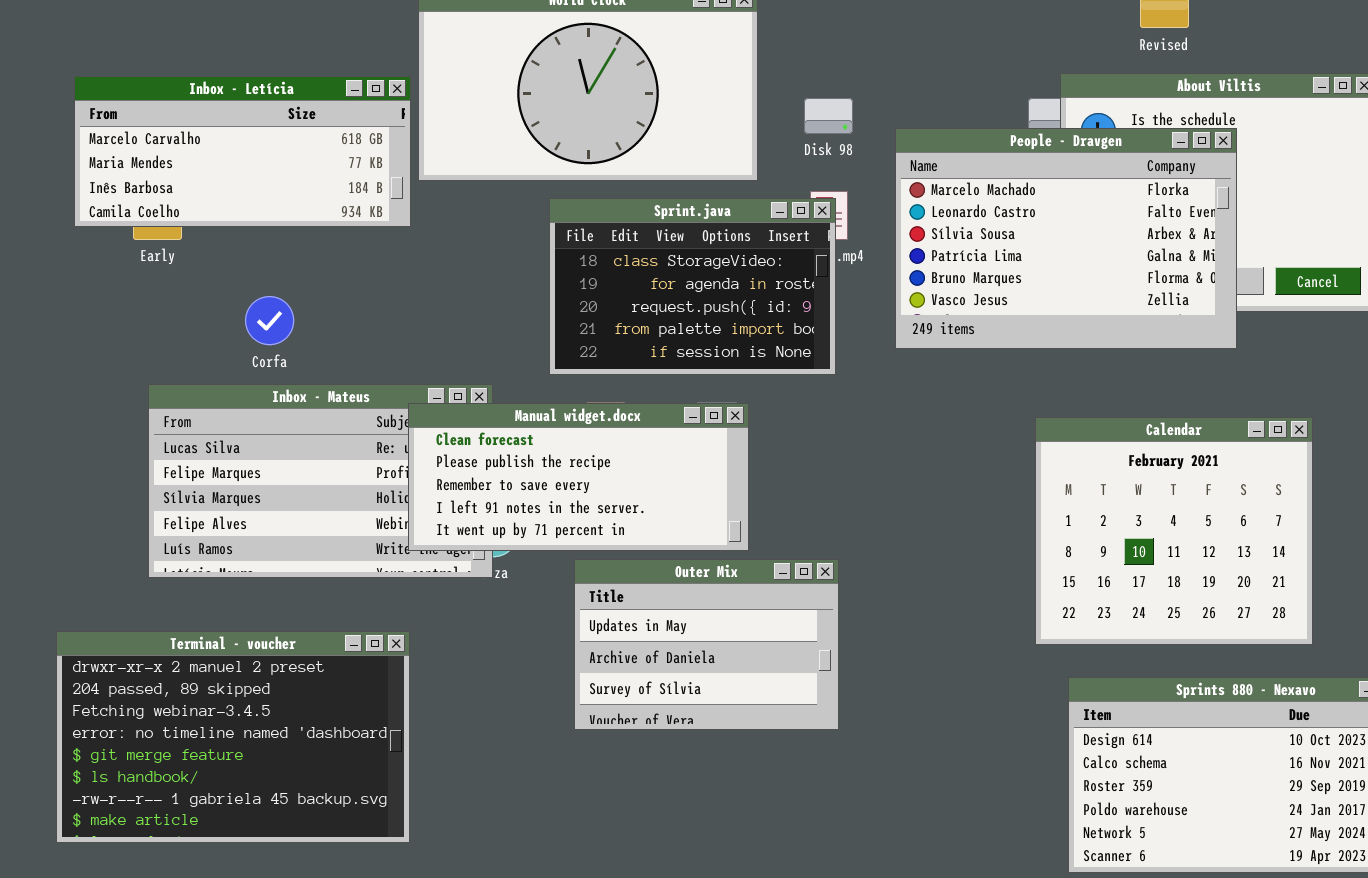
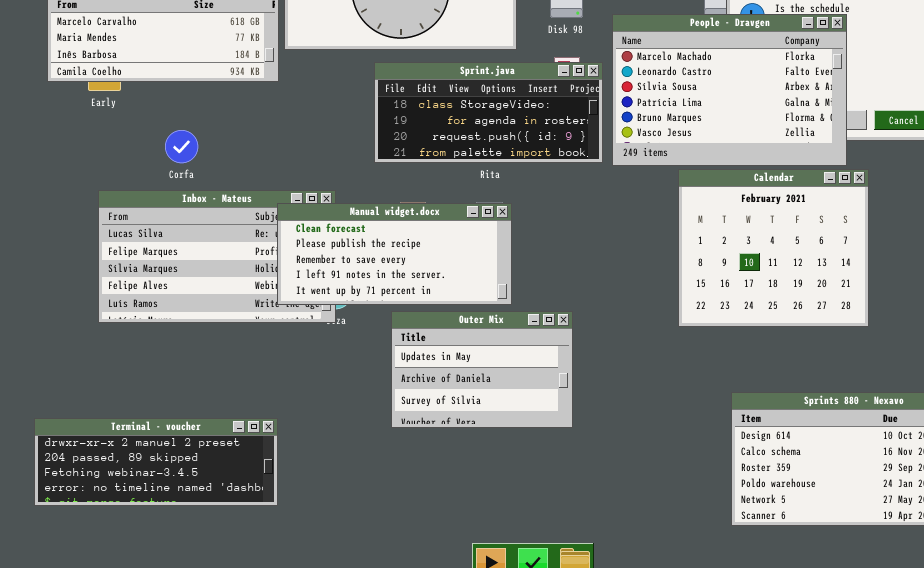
Sprint.java: [549,198,836,375] -> [374,62,603,163], resized
Calendar: [1035,417,1313,645] -> [678,169,869,327], moved
Terminal - voucher: [56,631,410,843] -> [34,418,278,506], resized

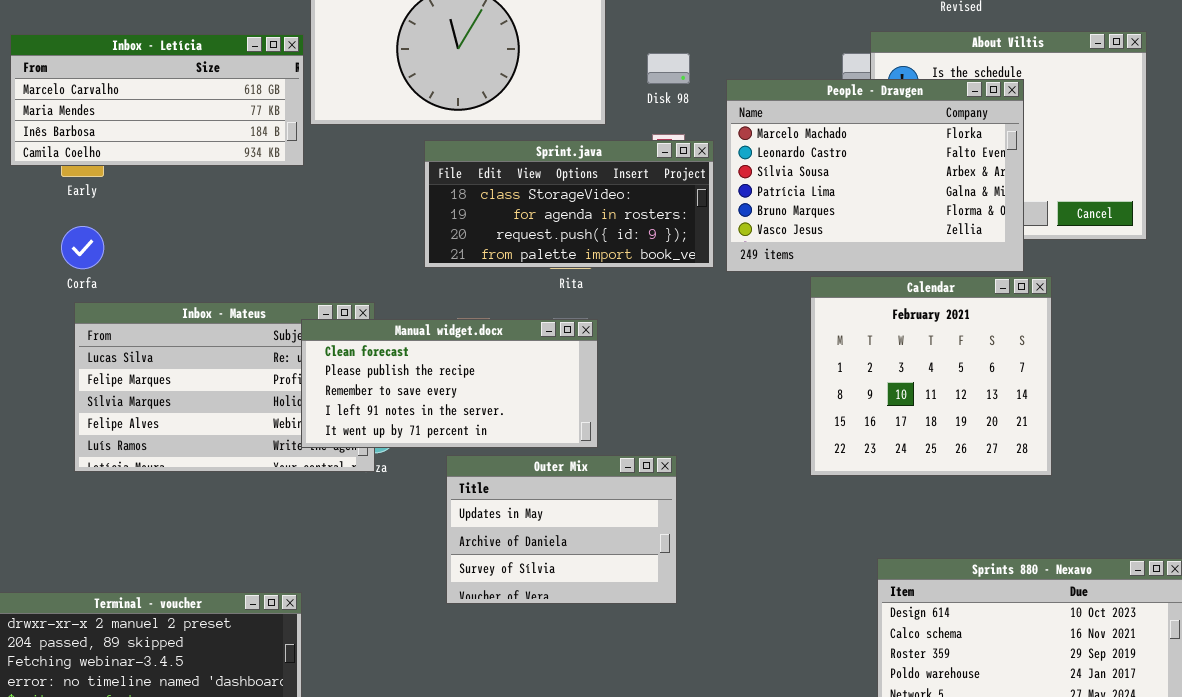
Corfa: [165,130,198,163] -> [61,226,104,269], moved

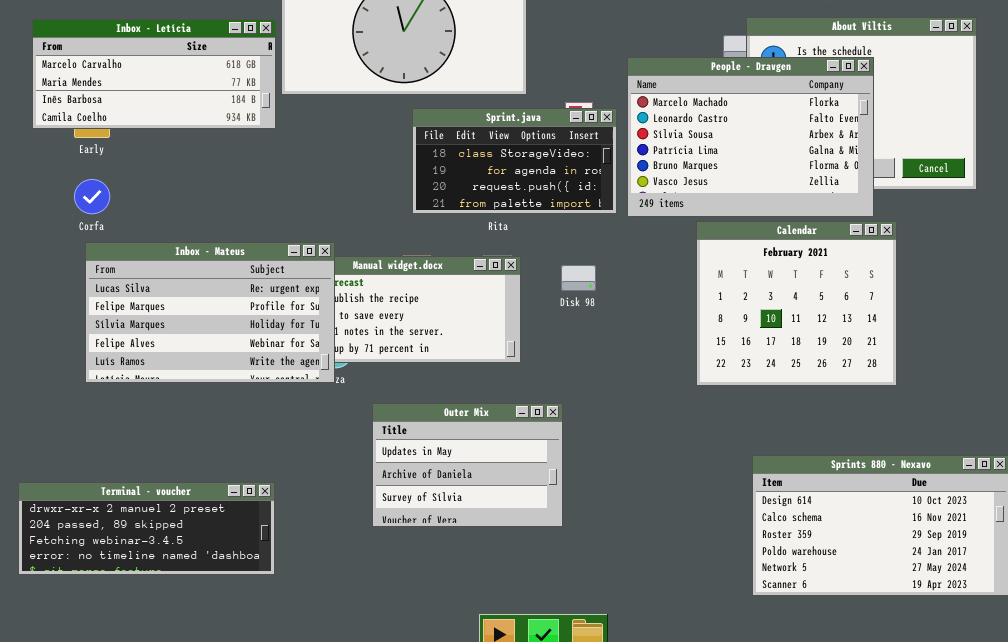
Disk 98: [647,53,690,84] -> [561,265,596,291], moved
Sprint.java: [424,140,714,268] -> [412,108,617,214], resized
Inbox - Mateus: [74,302,375,472] -> [85,242,335,383], raised
Outer Mix: [446,455,677,604] -> [372,403,563,527], moved

